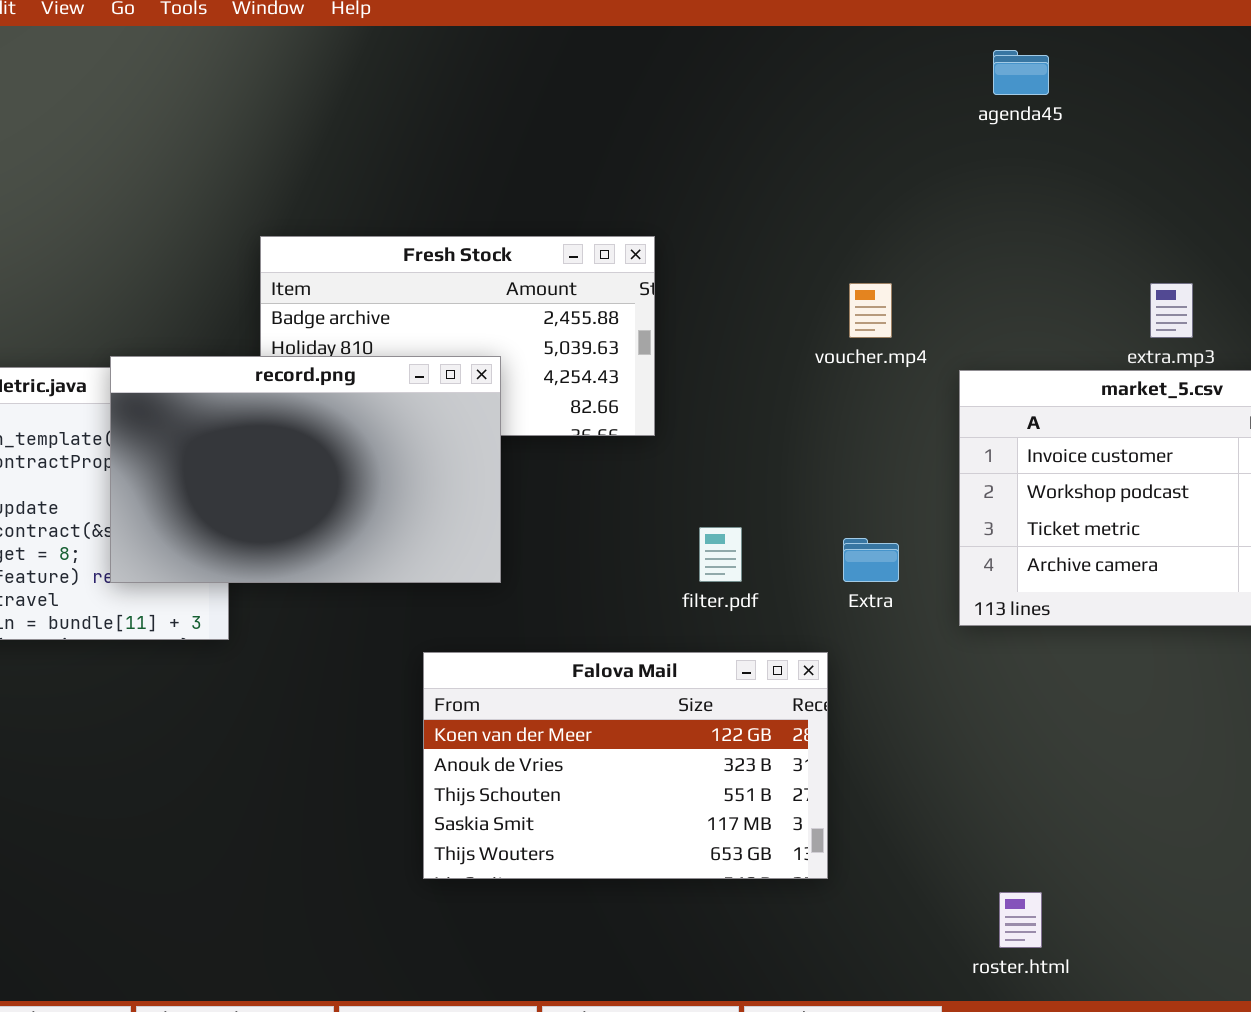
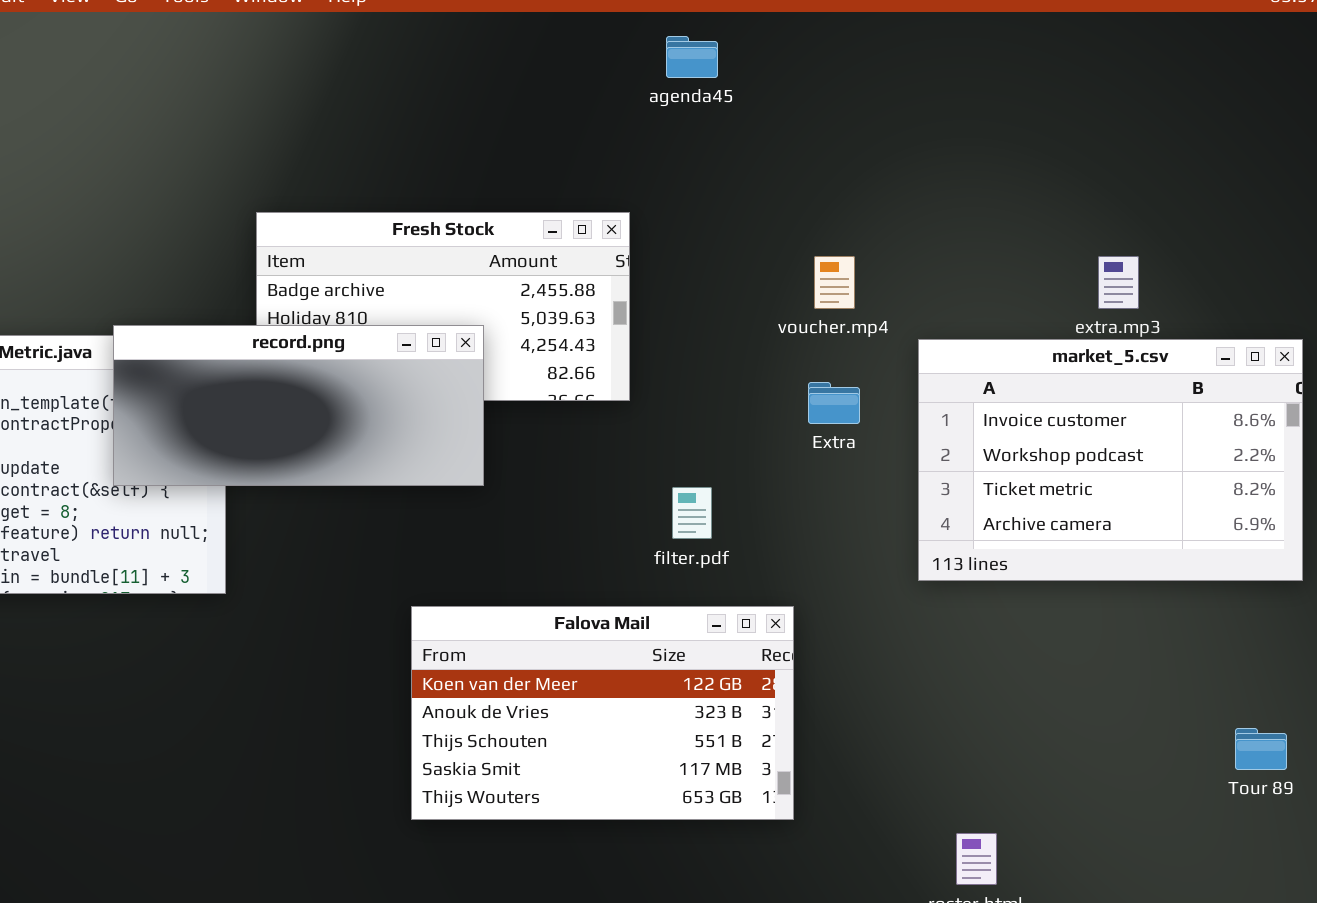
agenda45: [993,50,1049,95] -> [666,36,718,78], moved
record.png: [110,356,501,583] -> [113,325,484,486], resized
Extra: [843,538,899,582] -> [808,382,860,424], moved

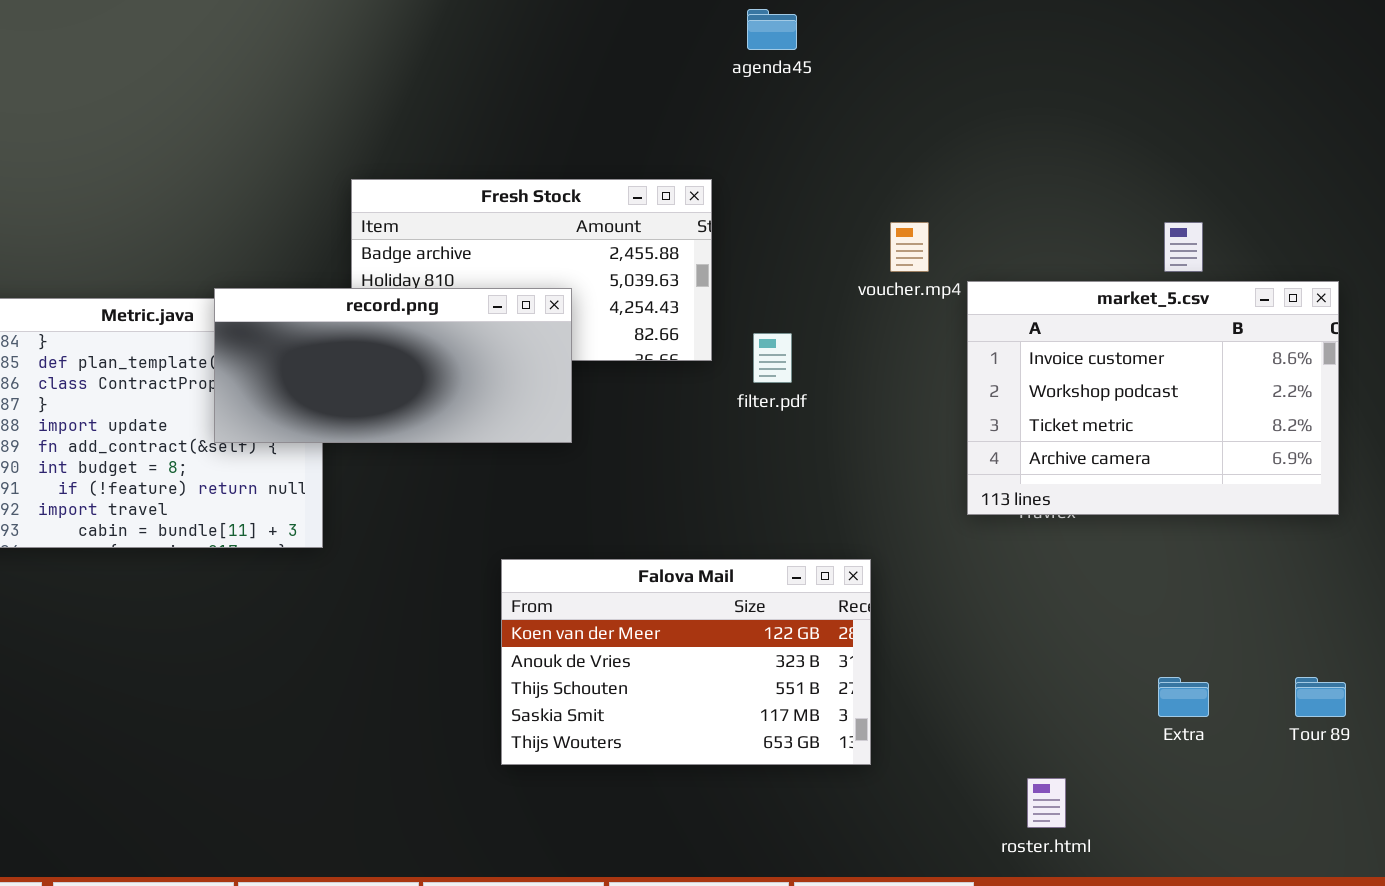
market_5.csv: [918,339,1303,581] -> [967,281,1339,515], moved
Extra: [808,382,860,424] -> [1158,677,1209,717], moved
filter.pdf: [672,487,712,539] -> [753,333,792,383], moved

